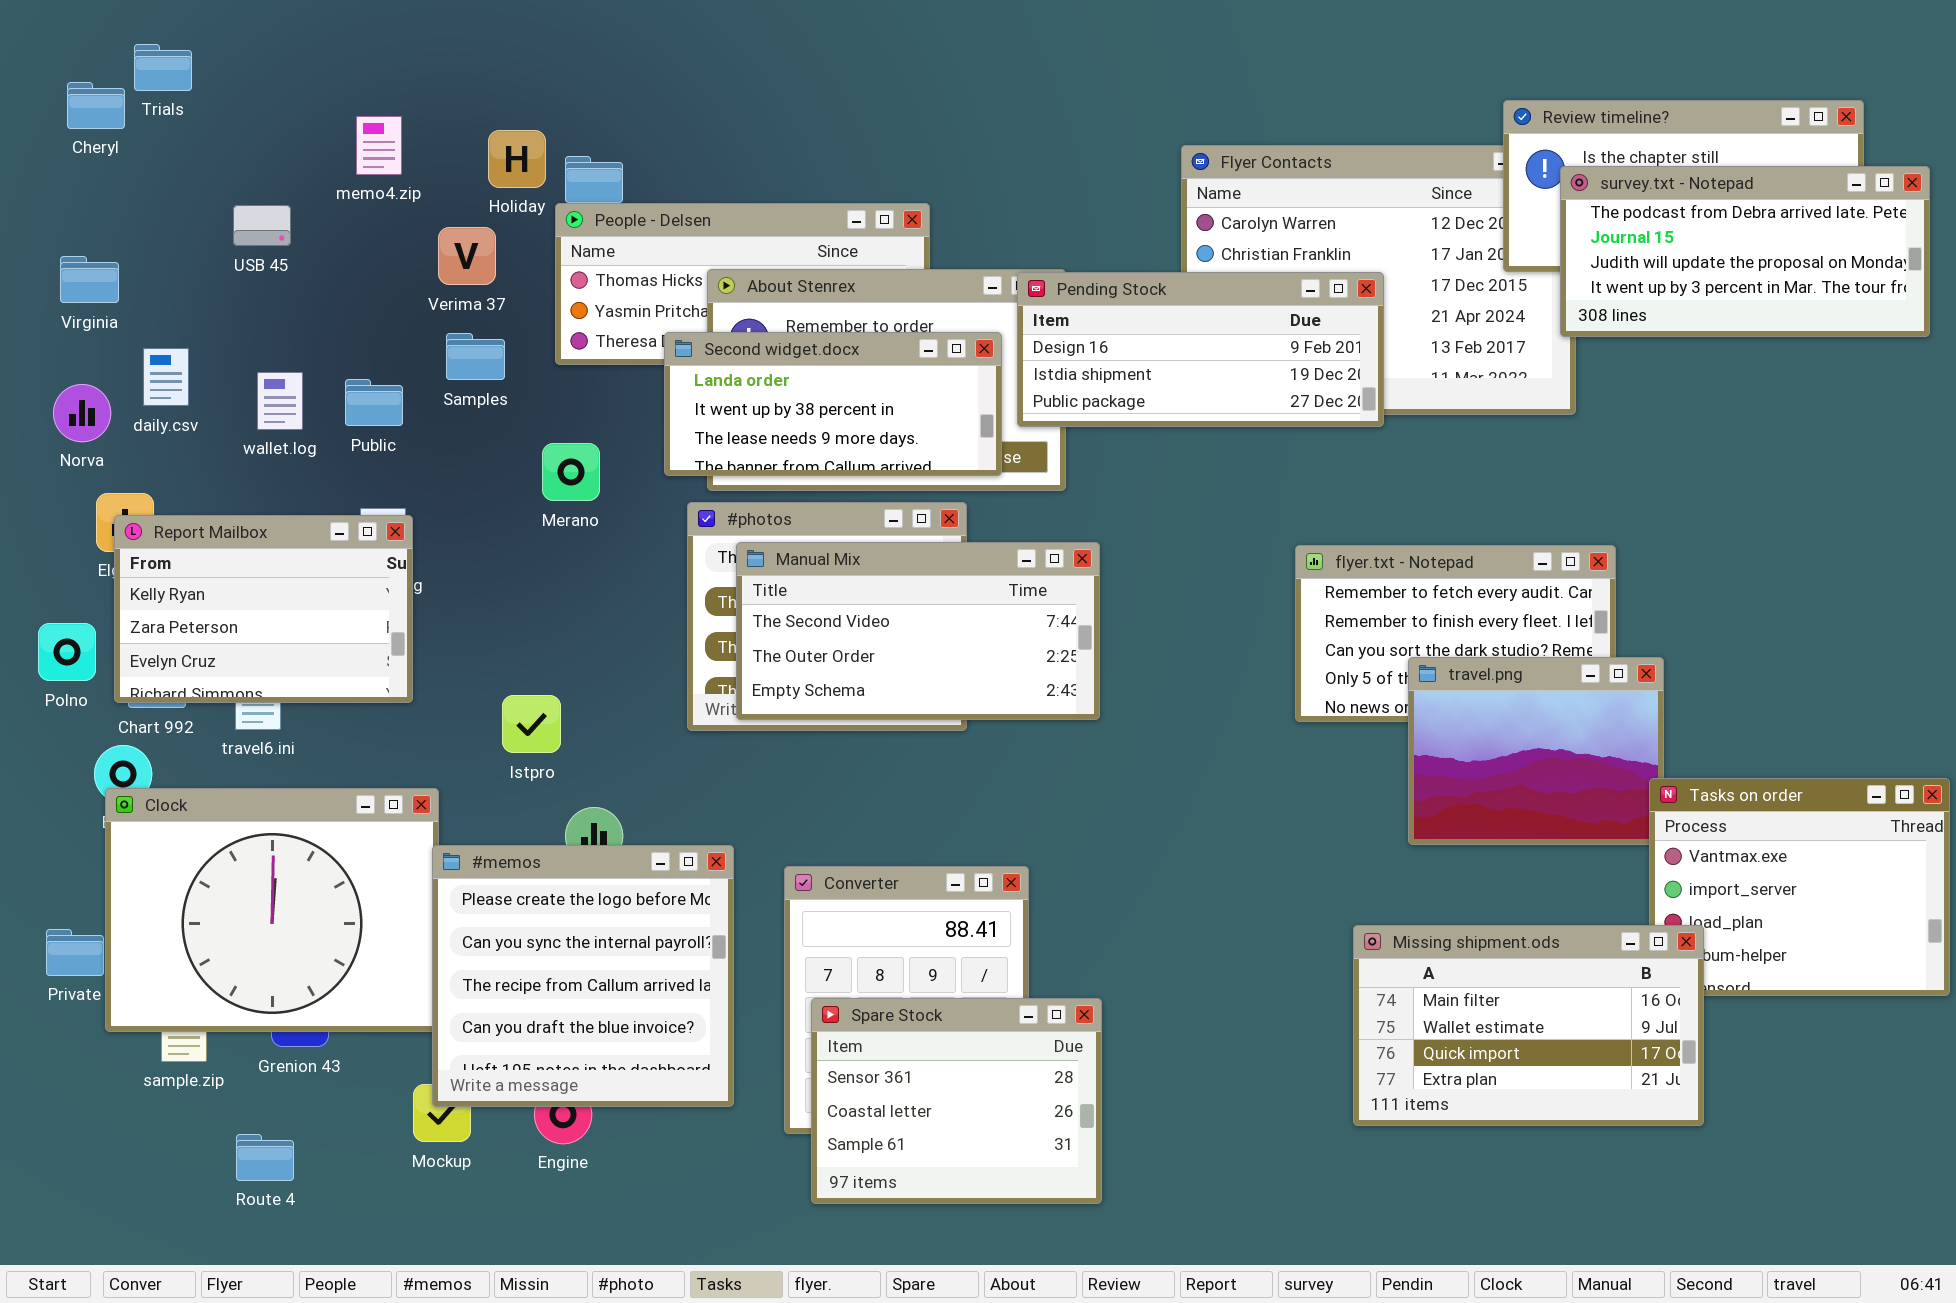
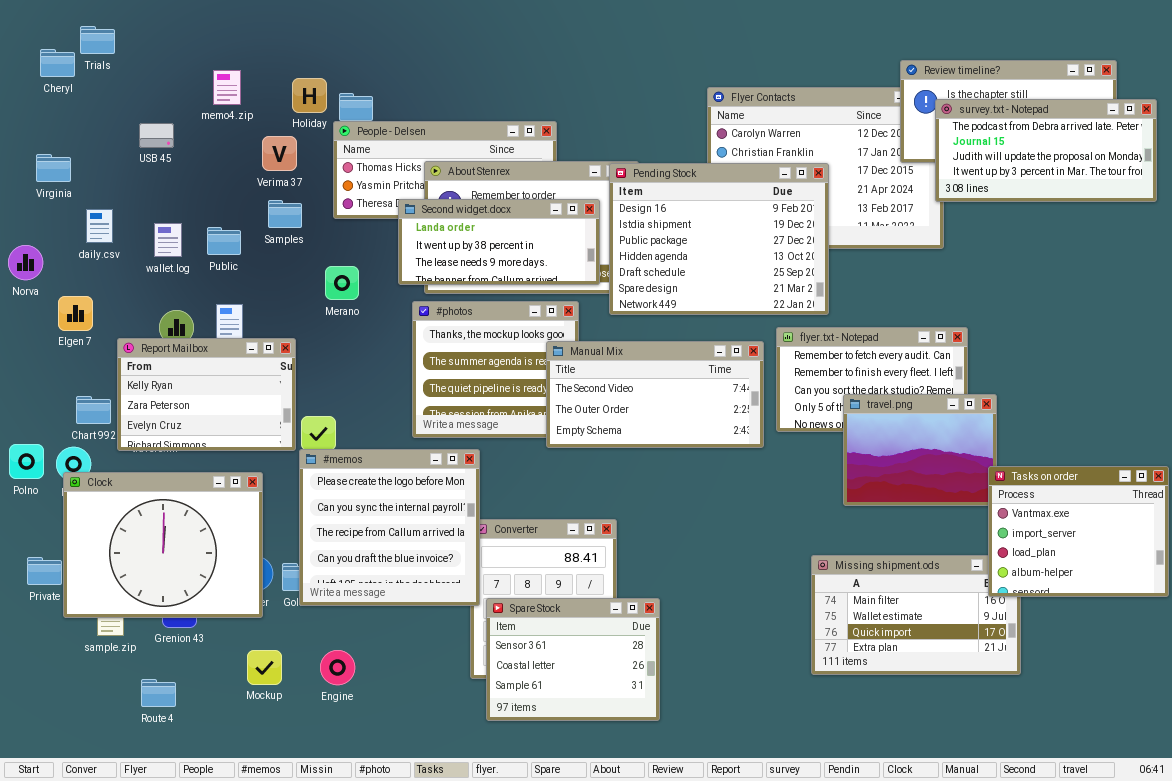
Pending Stock: [1017,272,1384,427] -> [609,163,829,315], resized
Norva: [53,384,111,442] -> [8,245,43,280], moved
Report Mailbox: [114,515,413,703] -> [117,338,296,451], moved
Manual Mix: [736,542,1100,720] -> [546,341,764,448], moved
Polno: [38,623,96,681] -> [9,444,44,479], moved
Tasks on order: [1649,778,1950,996] -> [988,466,1169,597], raised
#memos: [432,845,734,1107] -> [299,449,480,606], moved

